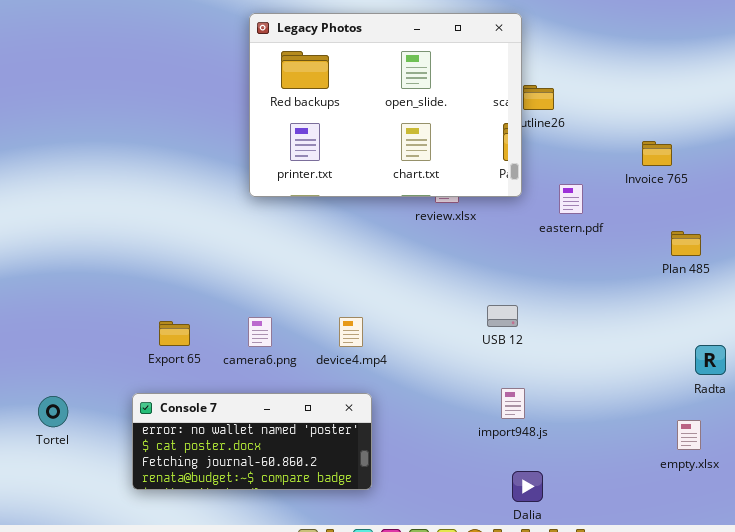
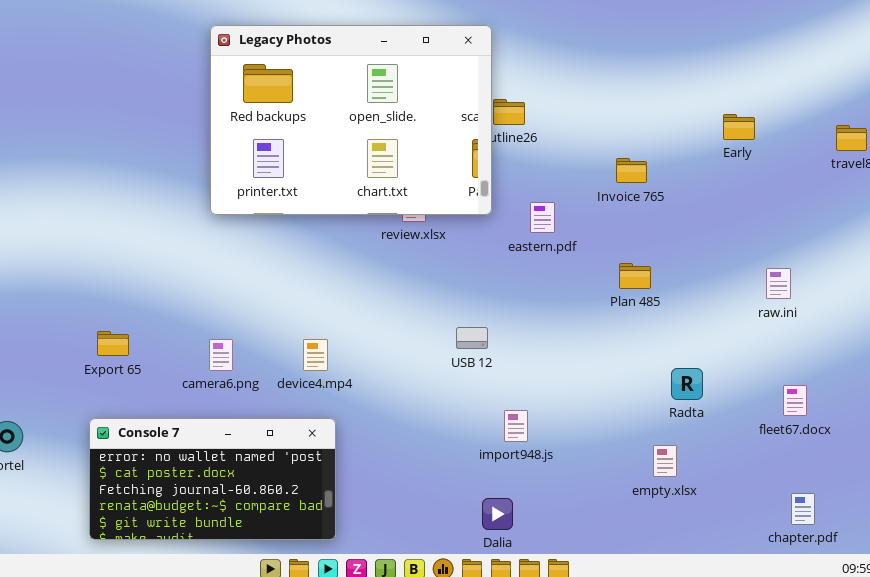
Plan 485: [671,231,701,256] -> [619,263,651,289], moved
Export 65: [159,321,190,346] -> [97,331,129,356], moved
import948.js: [501,388,525,419] -> [504,410,528,442], moved
Console 7: [132,393,372,490] -> [89,418,336,540], resized

